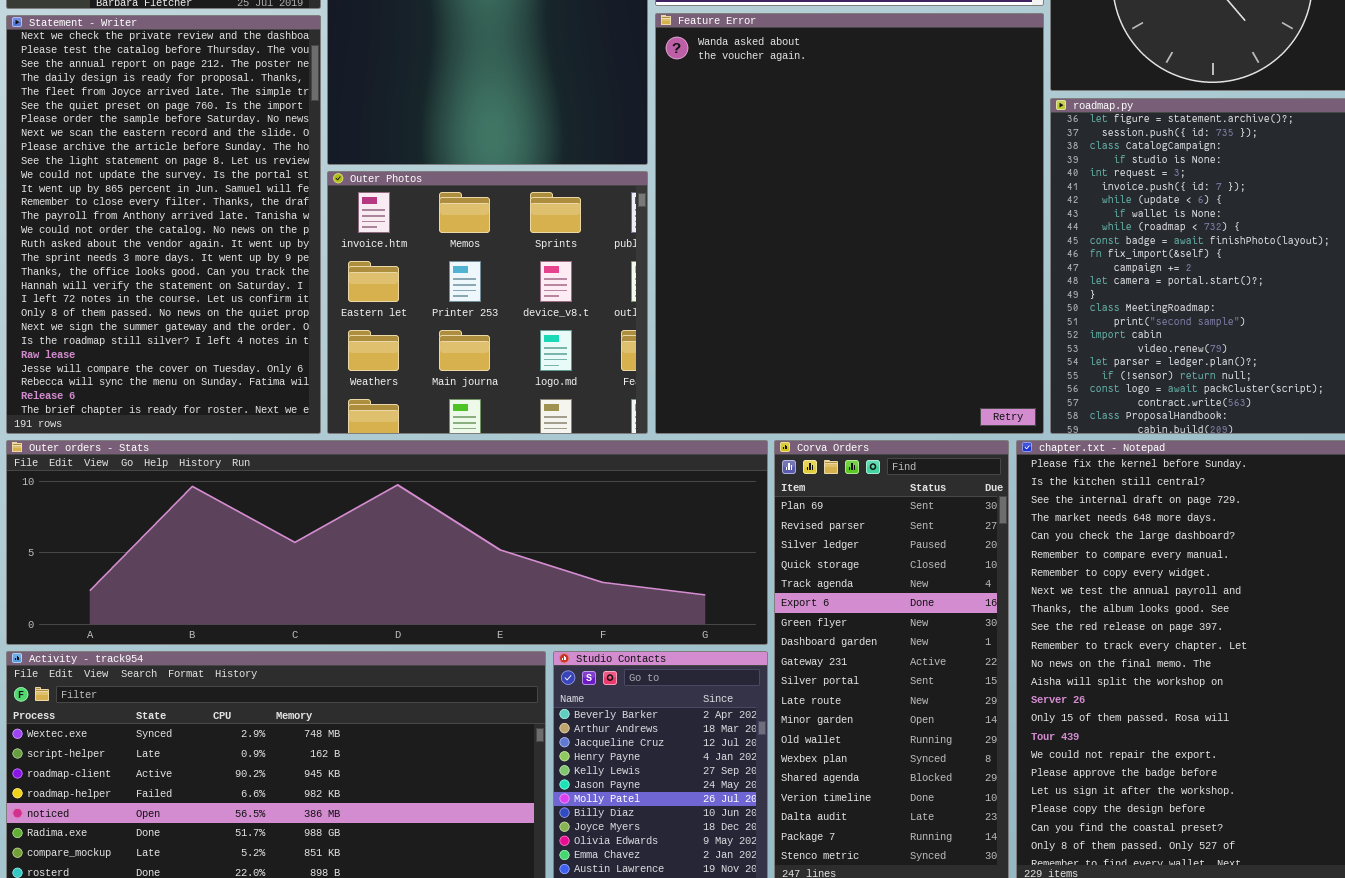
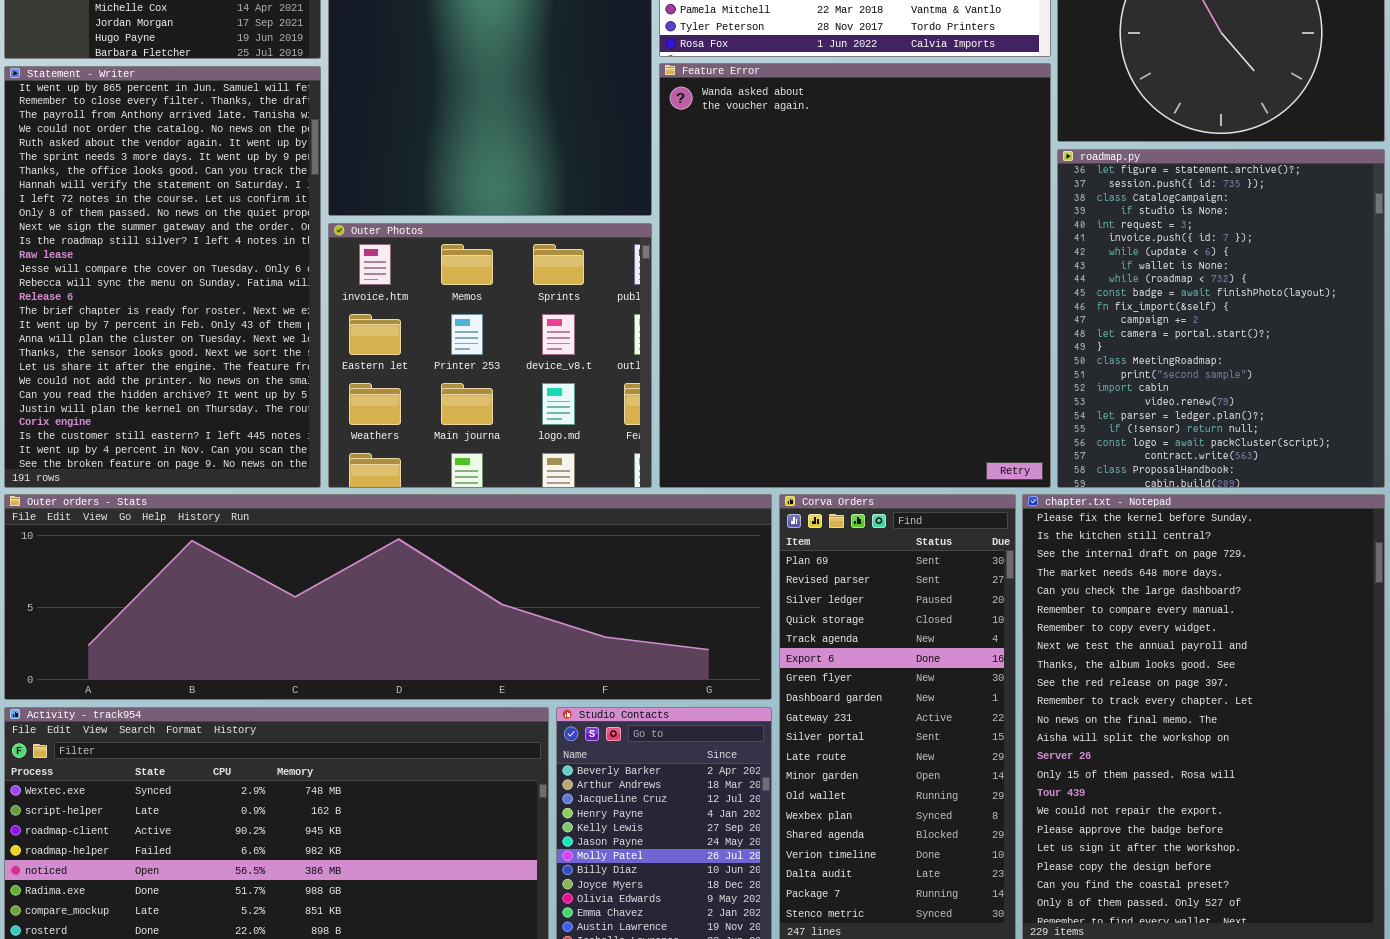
Statement - Writer: [6,15,321,434] -> [4,66,321,488], scrolled down 11 rows

